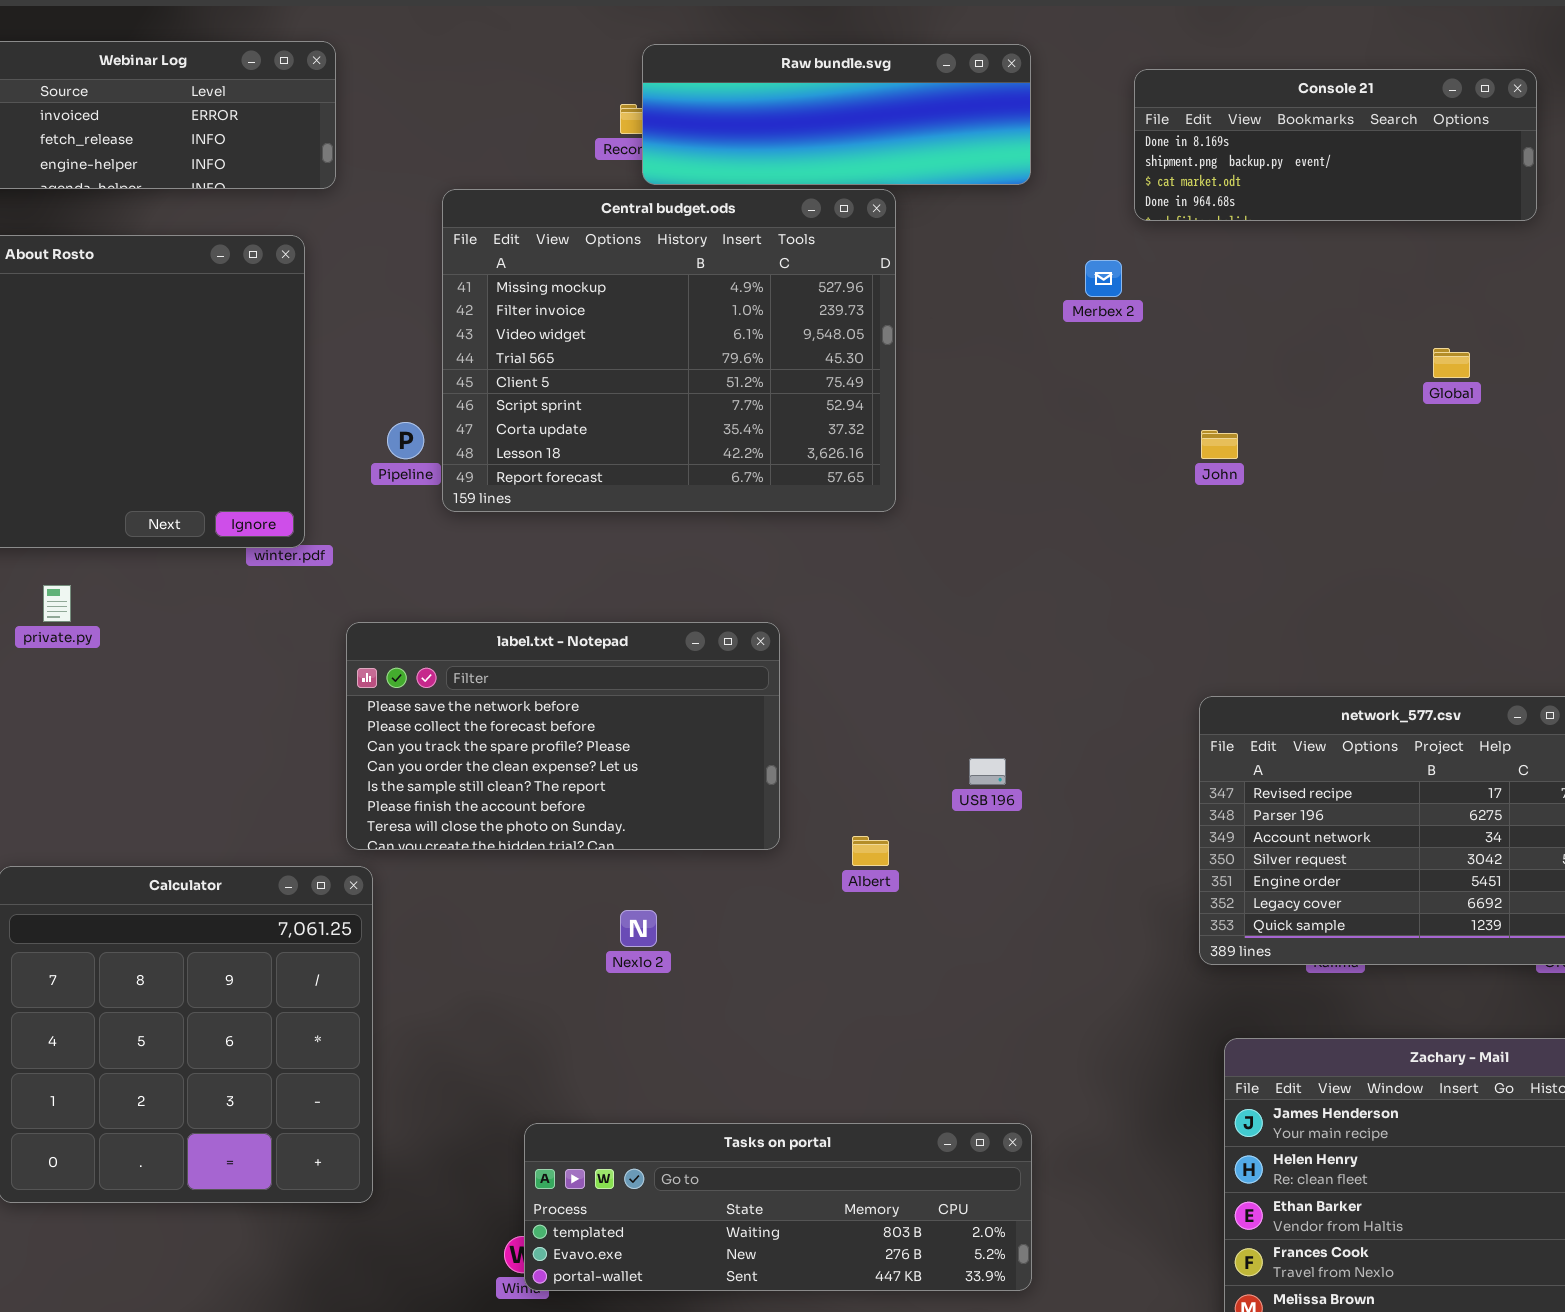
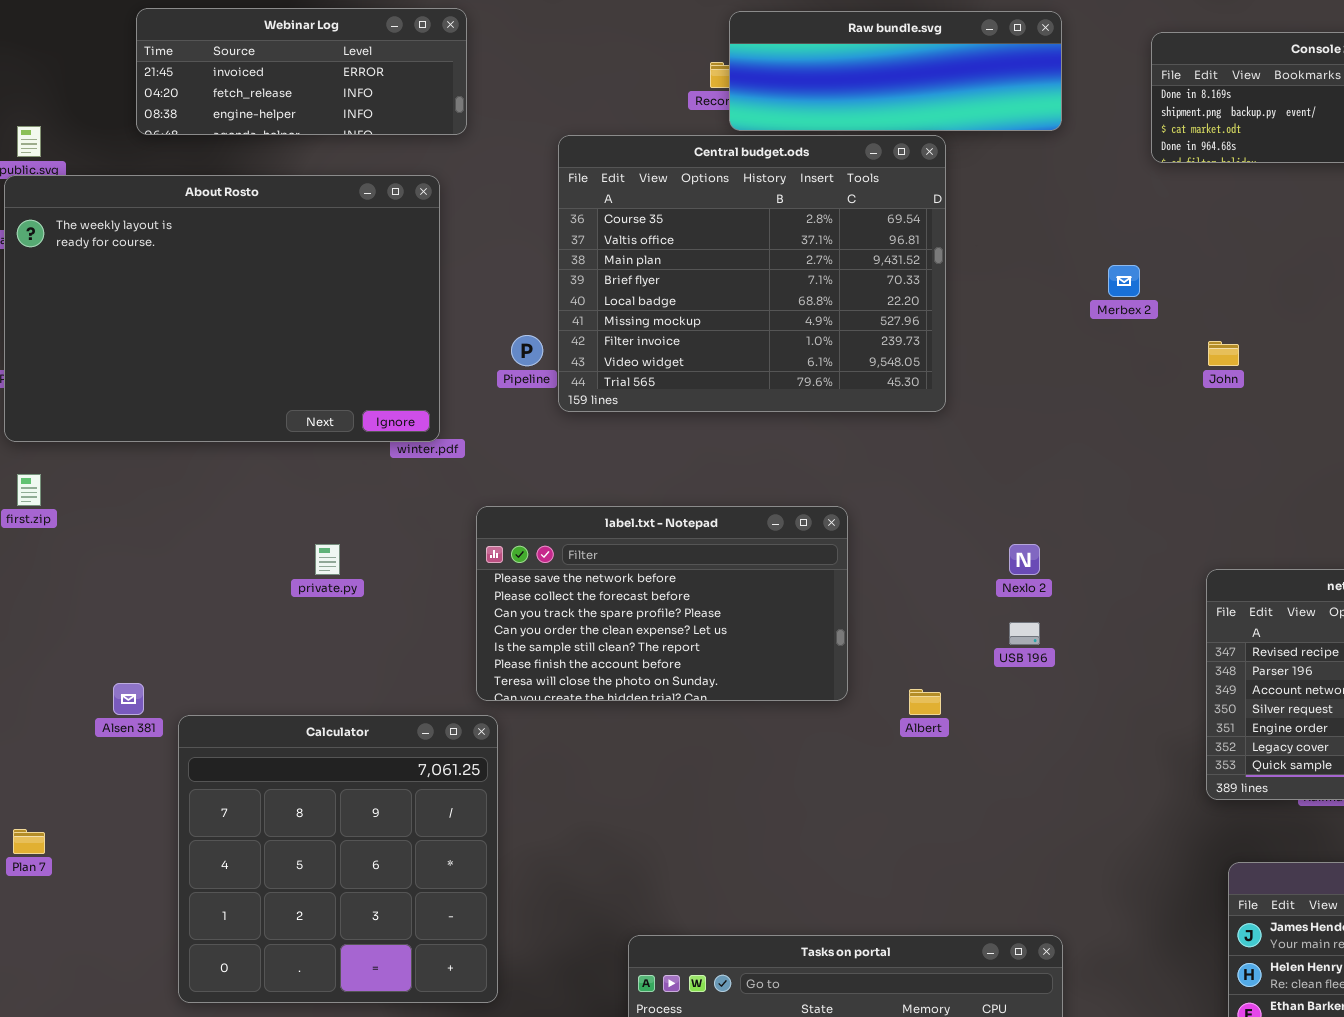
Central budget.ods: [442,189,896,512] -> [558,135,946,412], scrolled up 5 rows
Merbex 2: [1085,260,1122,297] -> [1108,265,1140,297], moved
private.py: [43,585,71,622] -> [315,544,340,575], moved
Nexlo 2: [620,910,657,947] -> [1009,544,1040,575], moved

